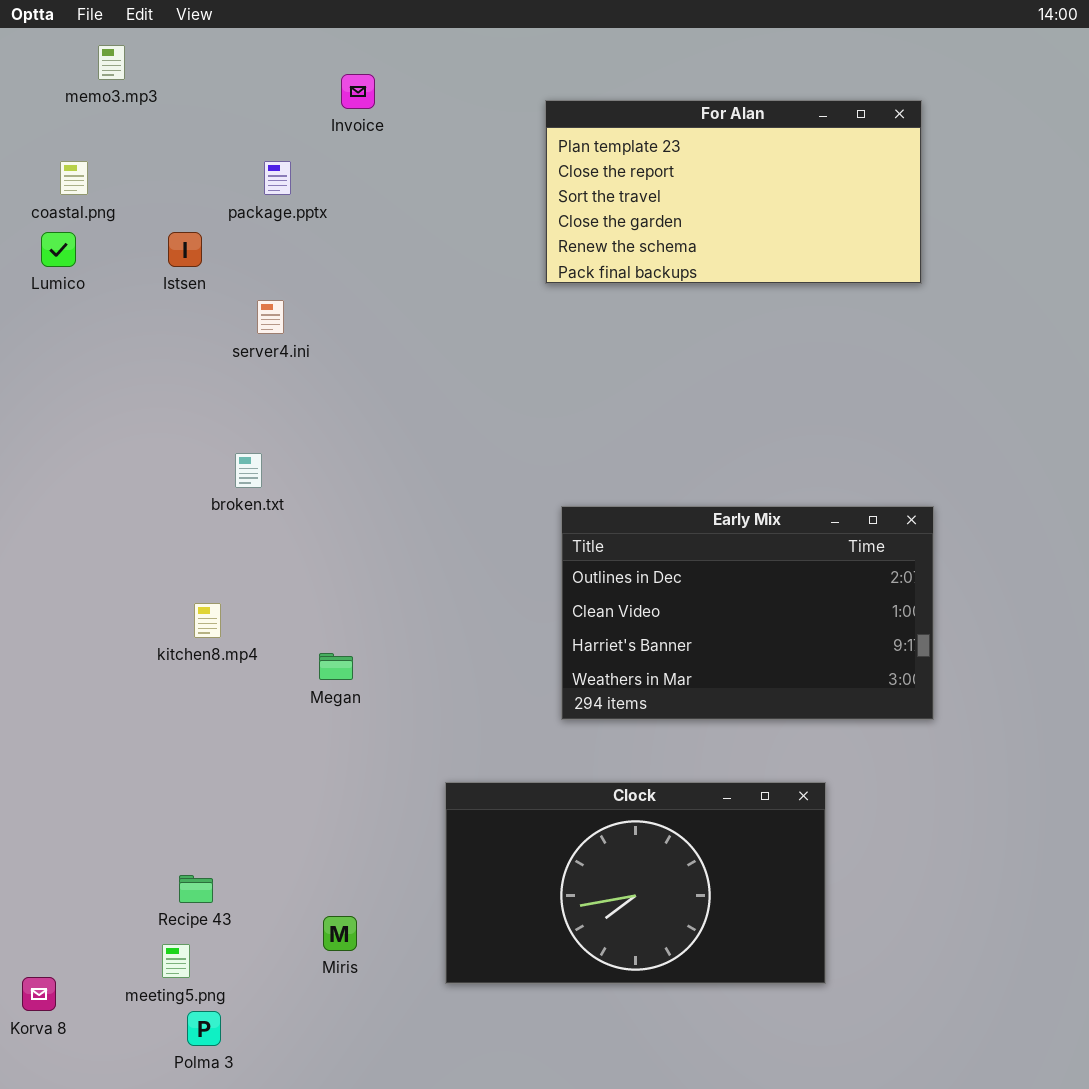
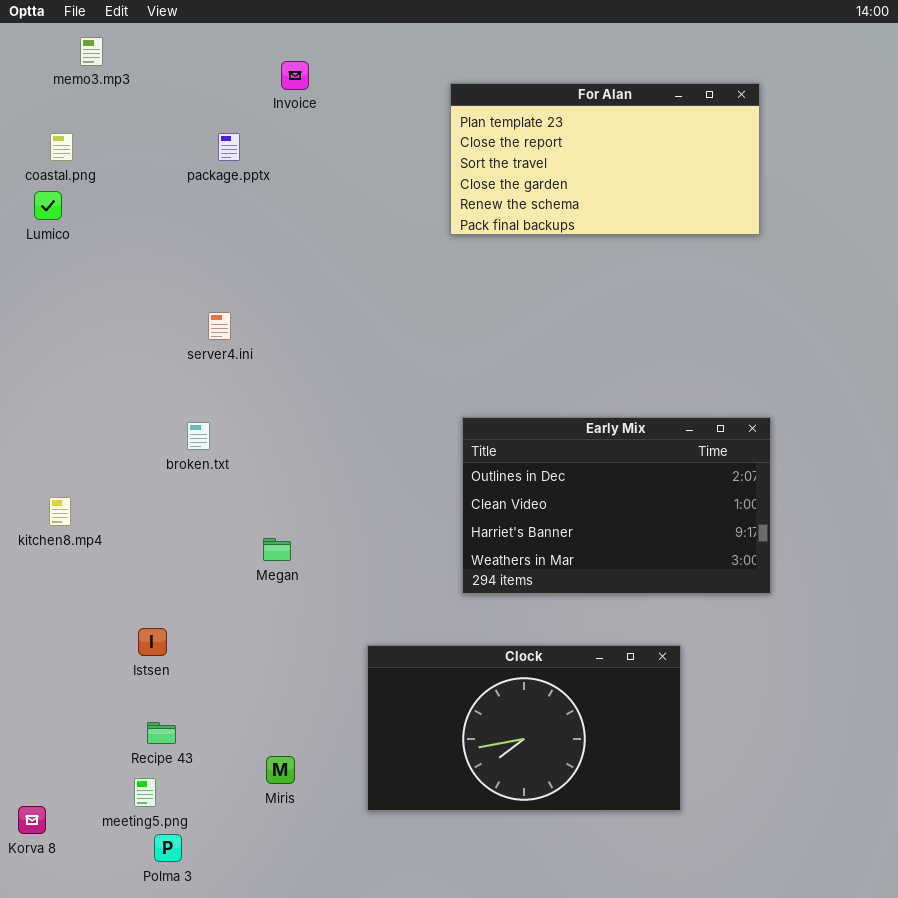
Istsen: [168,232,202,267] -> [138,628,167,656], moved
server4.ini: [257,300,284,334] -> [208,312,231,340], moved
broken.txt: [235,453,262,488] -> [187,422,210,450], moved
kitchen8.mp4: [194,603,221,638] -> [49,497,71,526], moved

